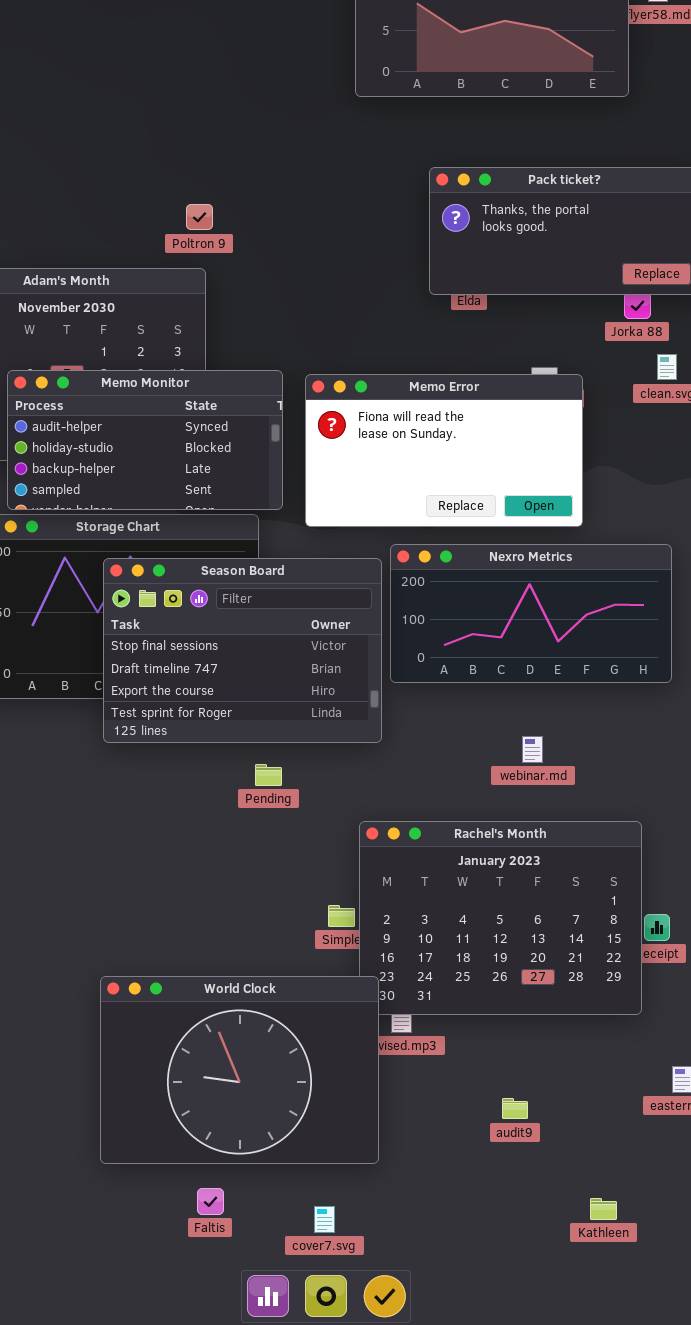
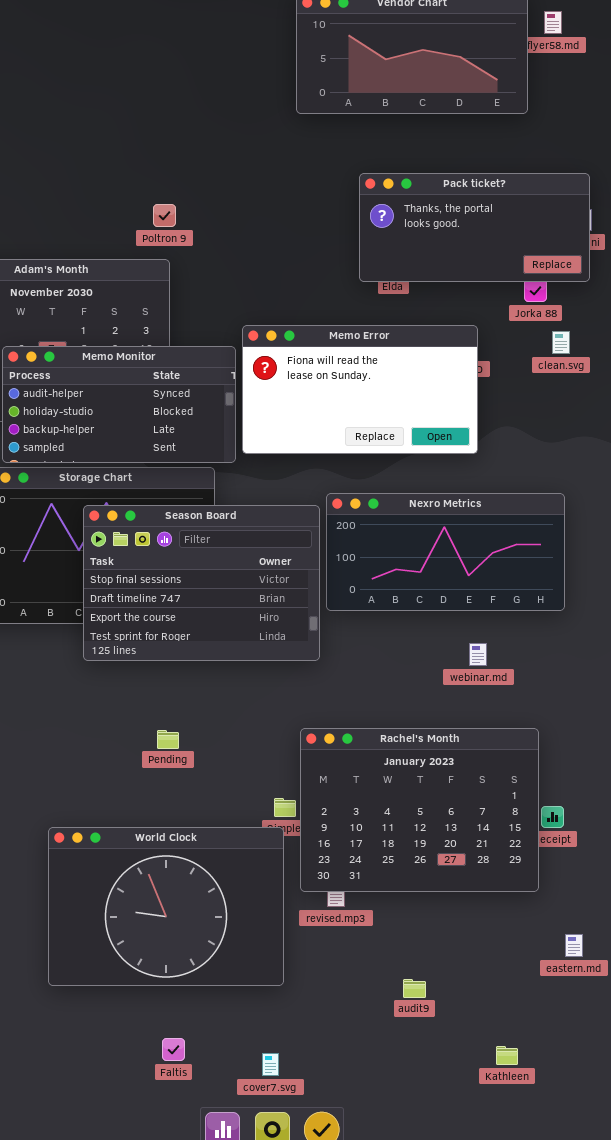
Memo Error: [305,374,583,527] -> [242,325,478,454], moved
webinar.md: [522,736,543,763] -> [469,643,487,666], moved
Pending: [255,764,282,786] -> [157,730,179,749], moved
World Clock: [100,976,379,1164] -> [48,827,284,986], moved
audit9: [502,1098,528,1119] -> [403,979,426,998], moved

